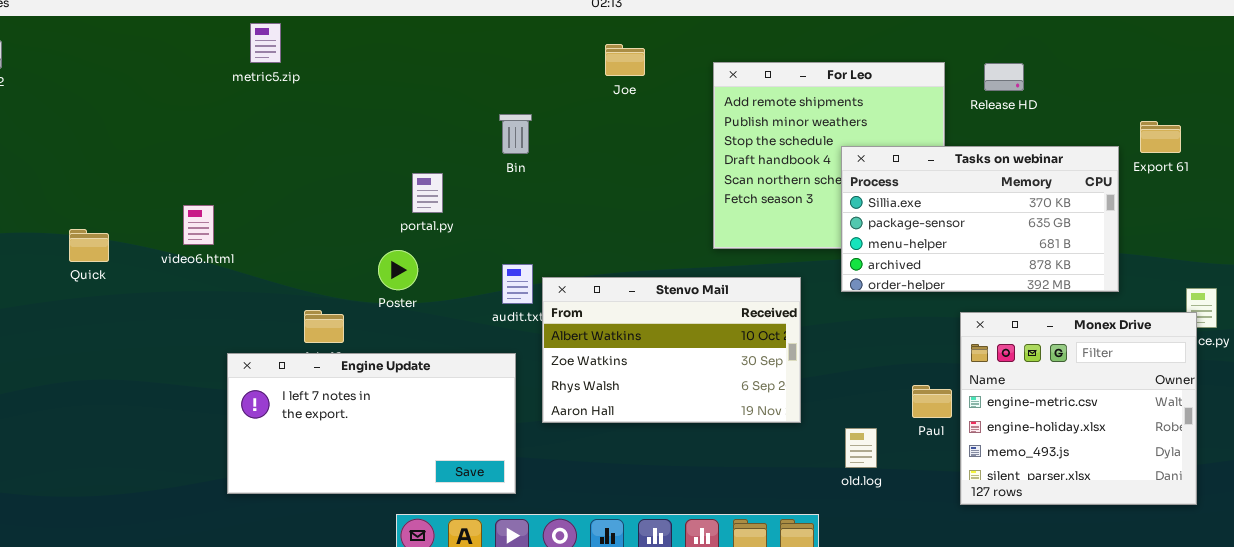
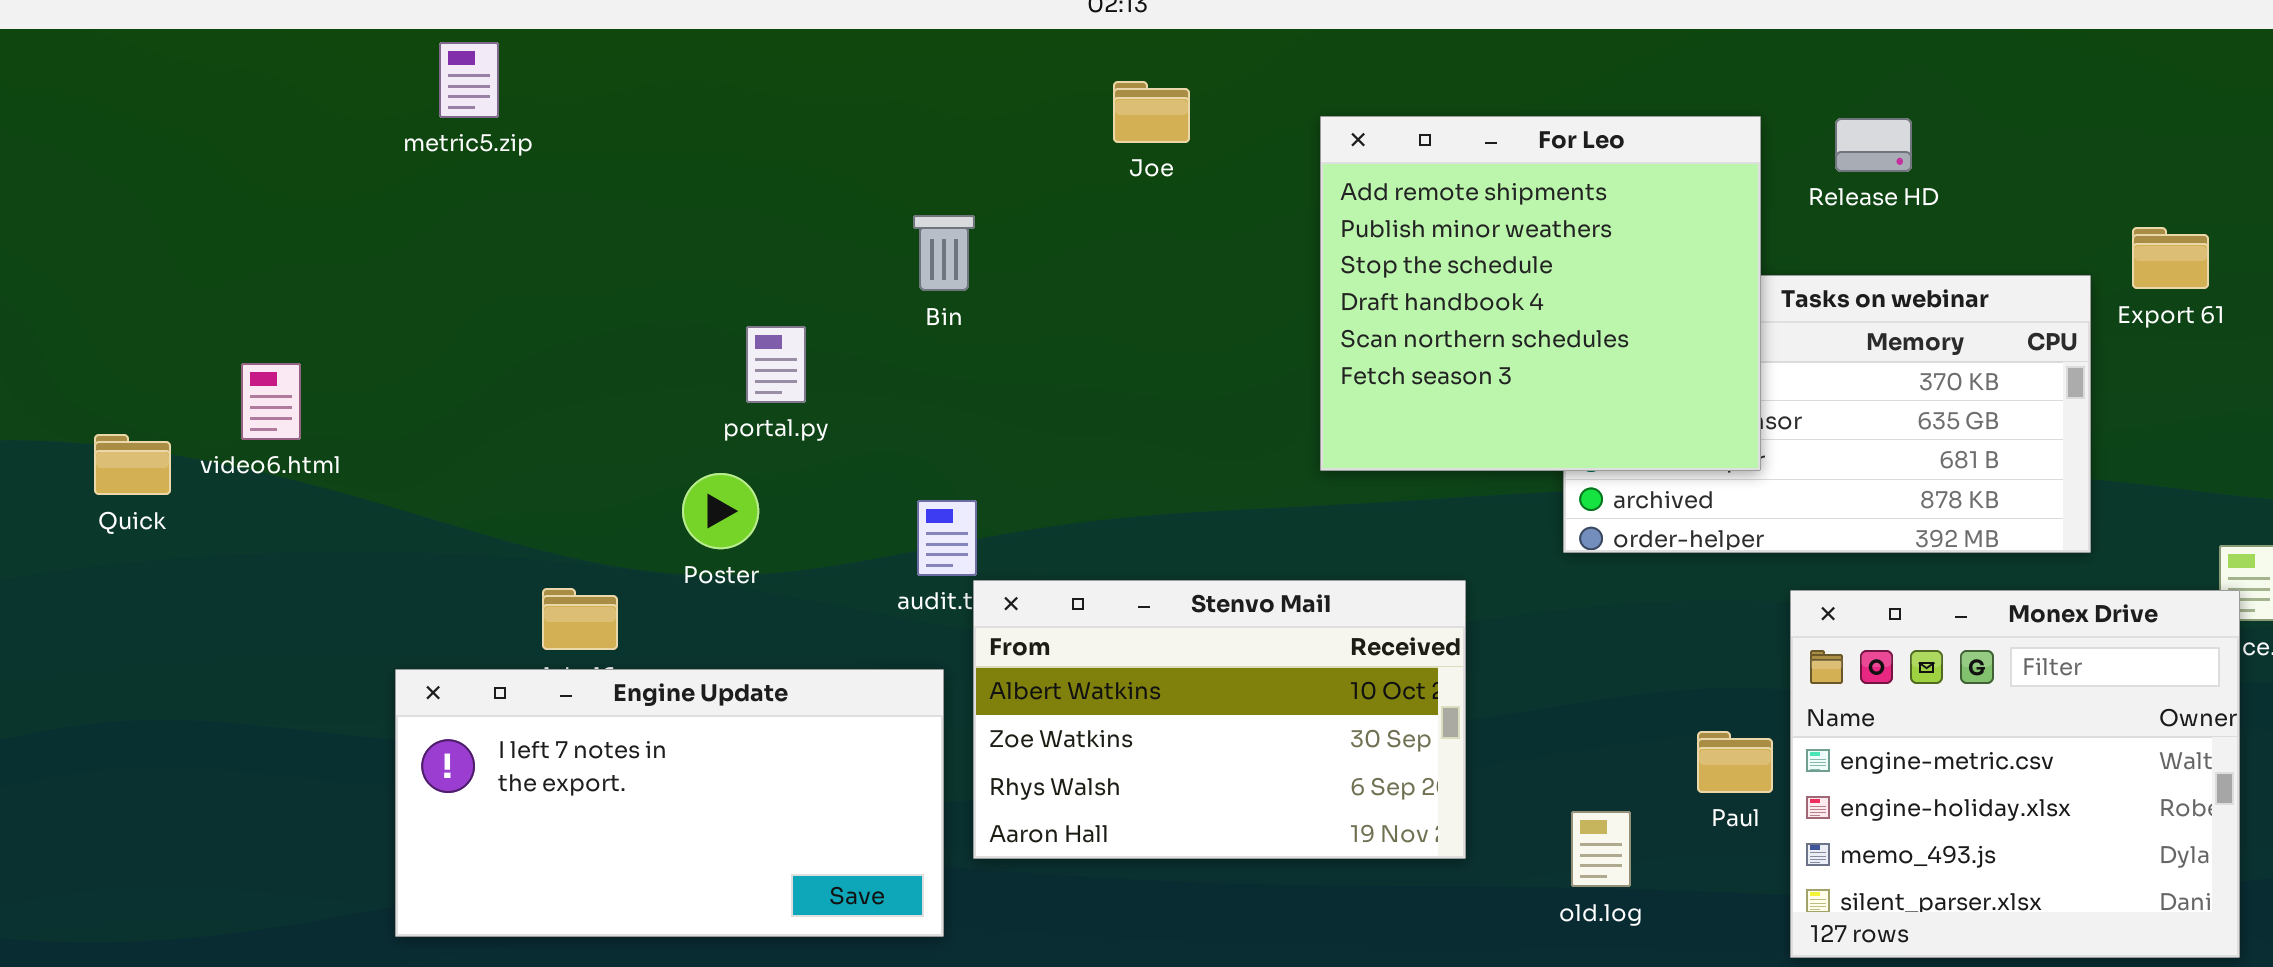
For Leo: [713,62,945,249] -> [1320,116,1761,471], raised
video6.html: [183,205,214,245] -> [241,363,301,440], moved
Stenvo Mail: [542,277,801,423] -> [973,580,1466,859], moved

